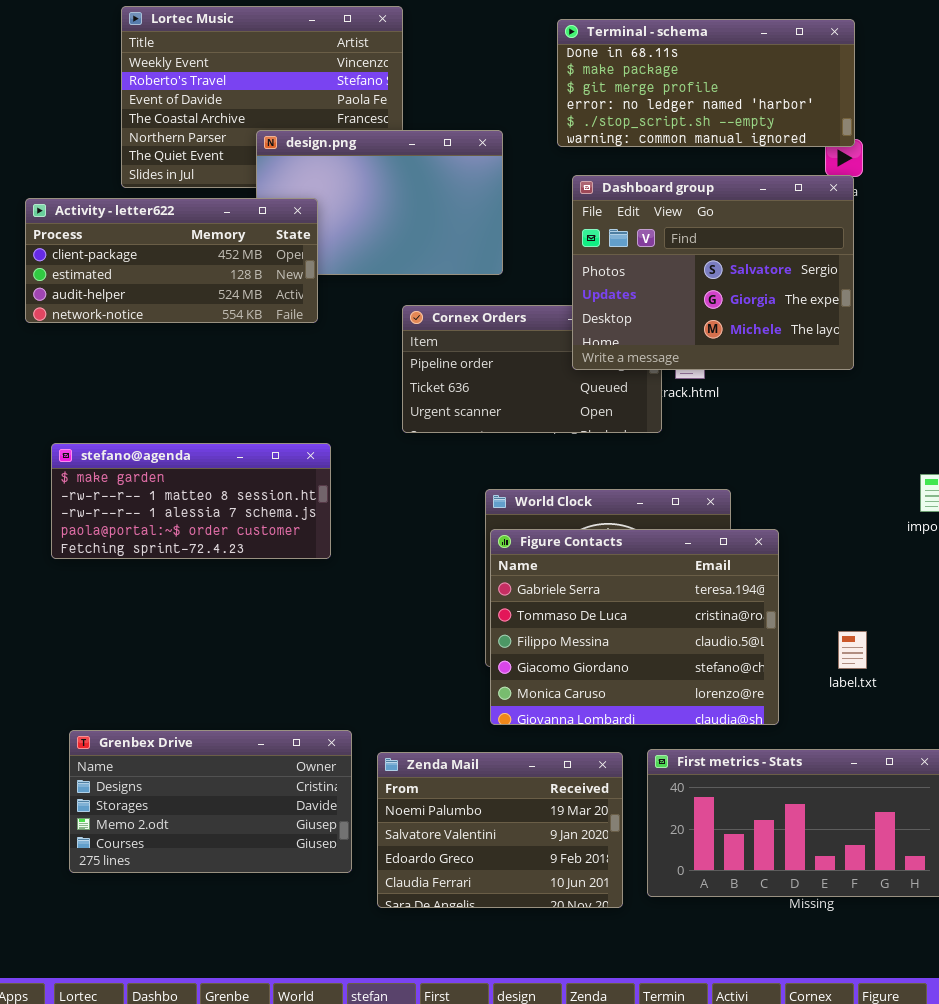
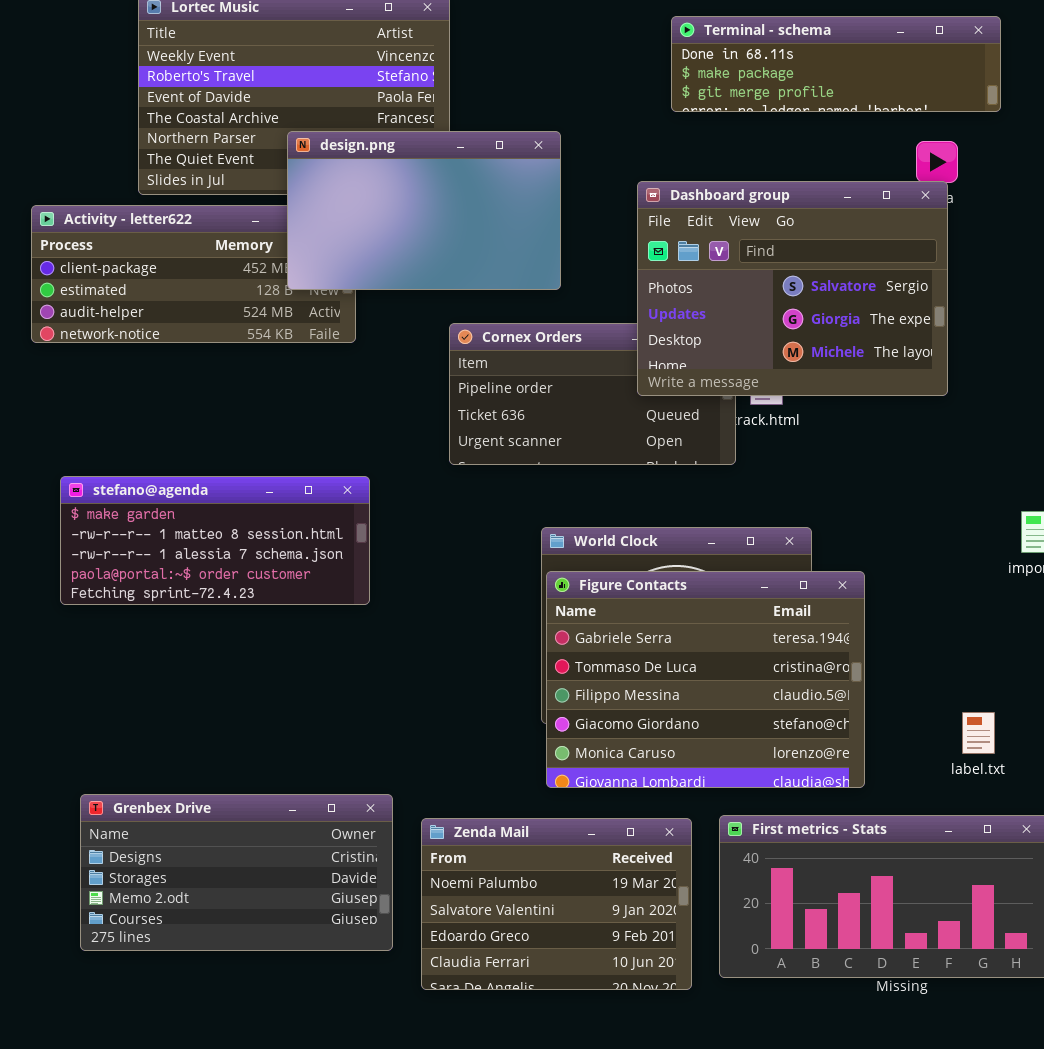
Terminal - schema: [557,19,855,147] -> [671,16,1001,112], moved, resized
design.png: [256,130,503,275] -> [287,131,561,290], raised
label.txt: [838,631,867,669] -> [962,712,995,754], moved

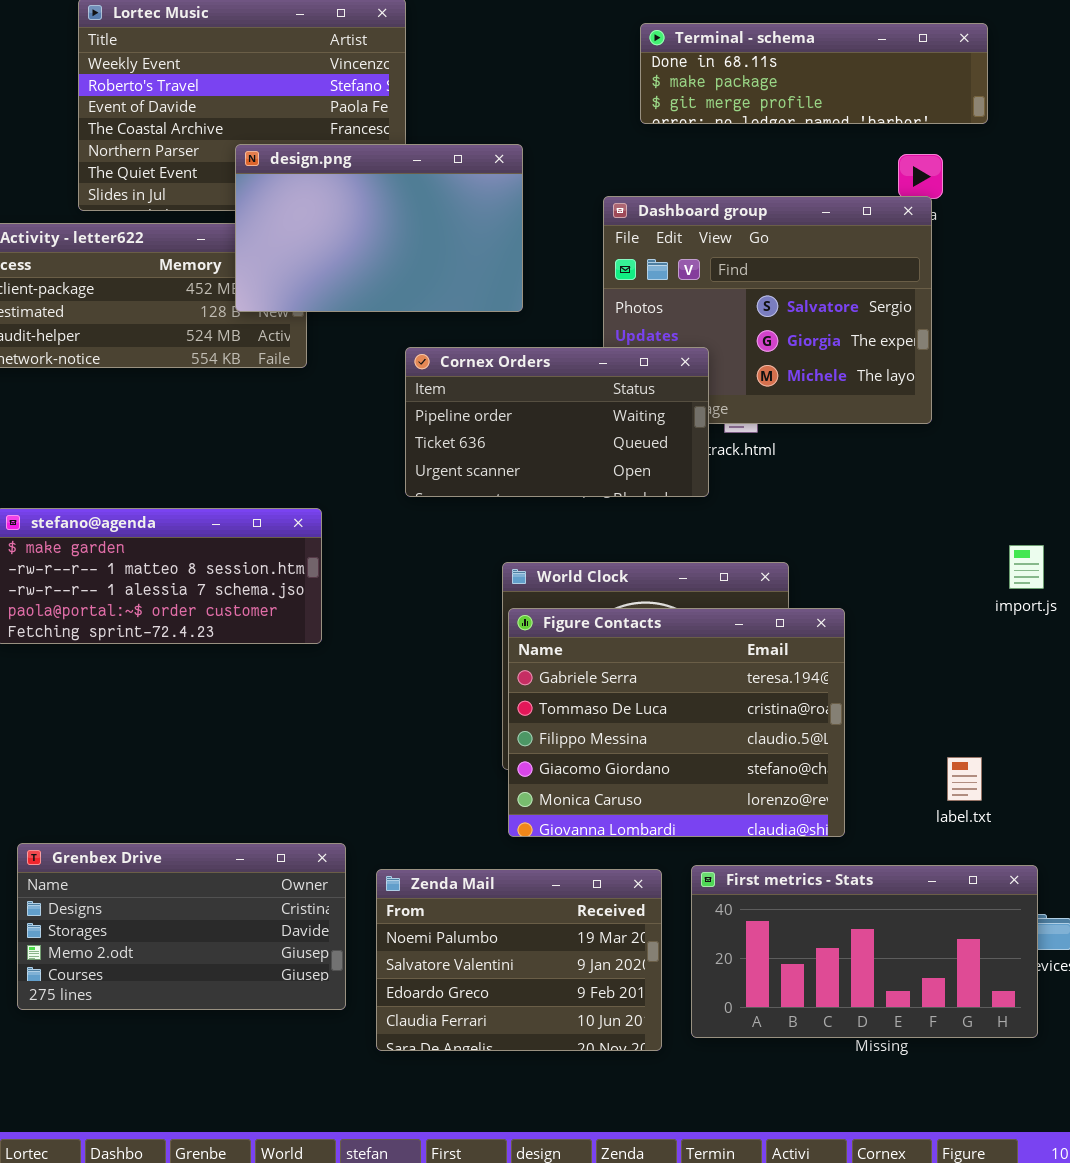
Cornex Orders: [449,323,736,465] -> [405,347,709,497], raised

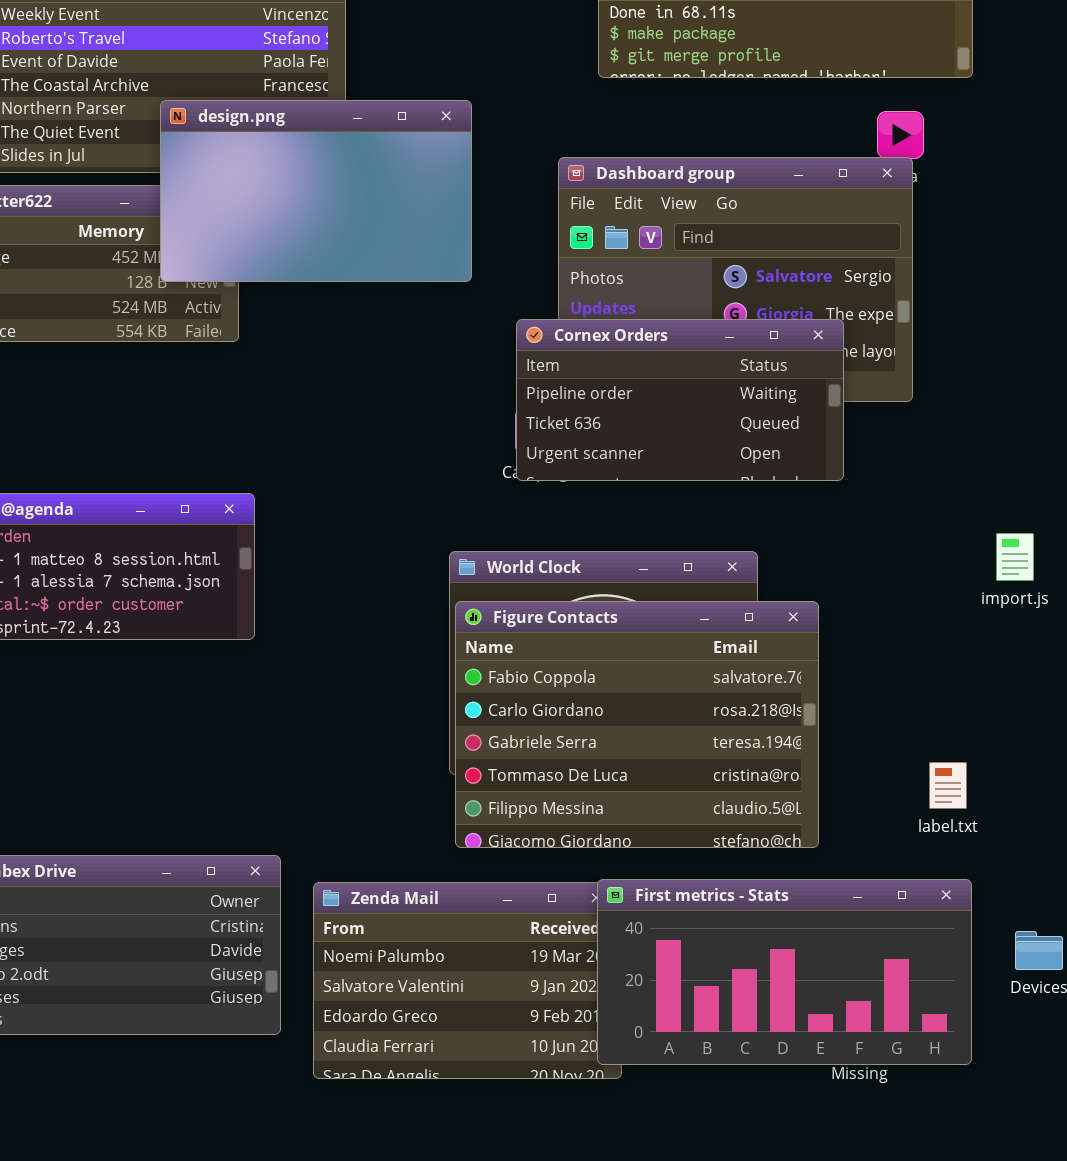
Cornex Orders: [405,347,709,497] -> [516,319,844,481], moved
Figure Contacts: [508,608,845,837] -> [455,601,819,848], scrolled up 2 rows
First metrics - Stats: [691,865,1038,1038] -> [597,879,972,1065], moved

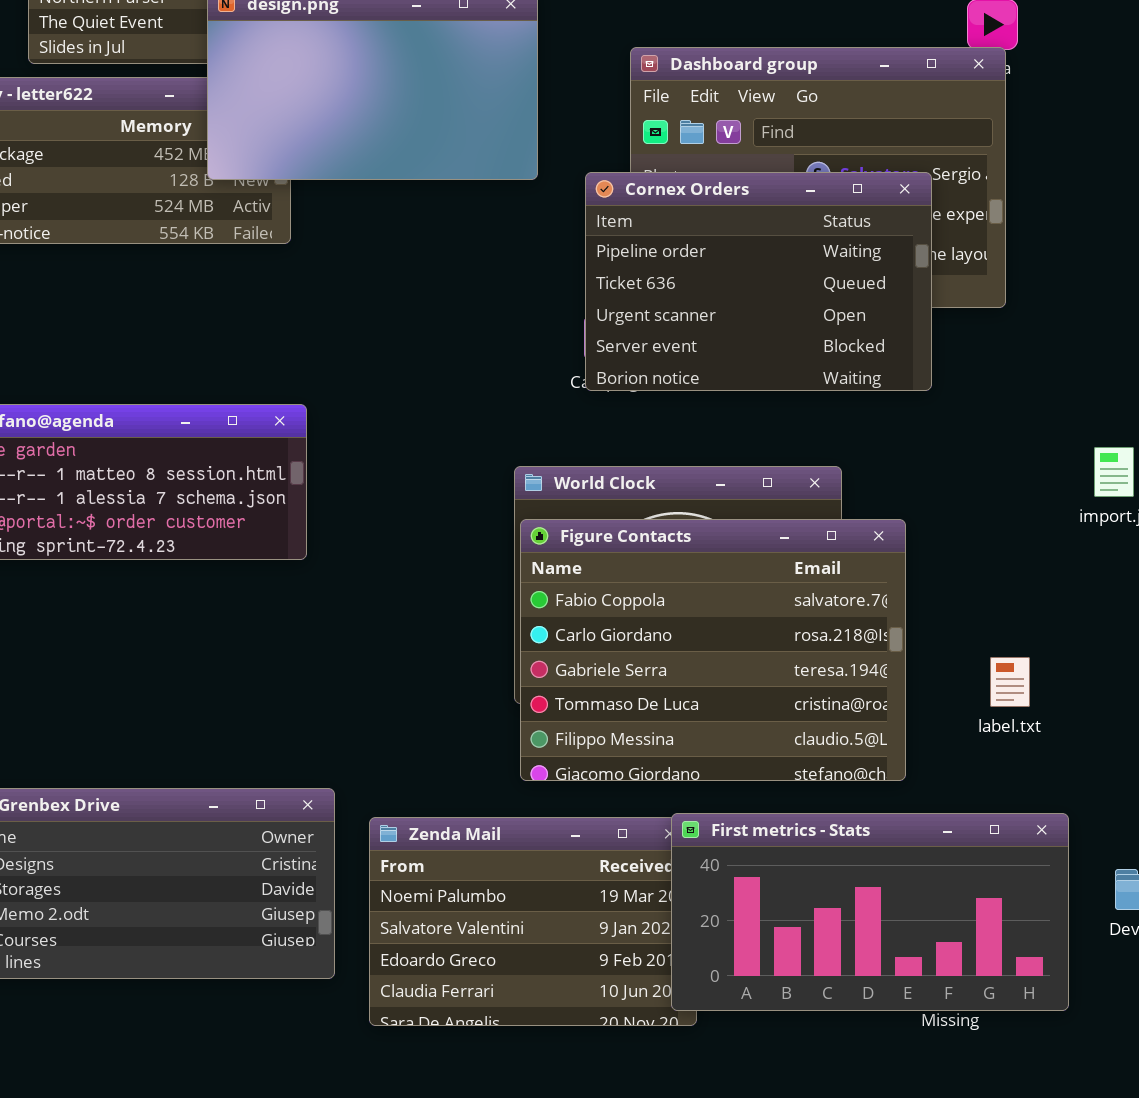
Cornex Orders: [516,319,844,481] -> [585,172,932,391], resized
label.txt: [929,762,967,809] -> [990,657,1030,707], moved

